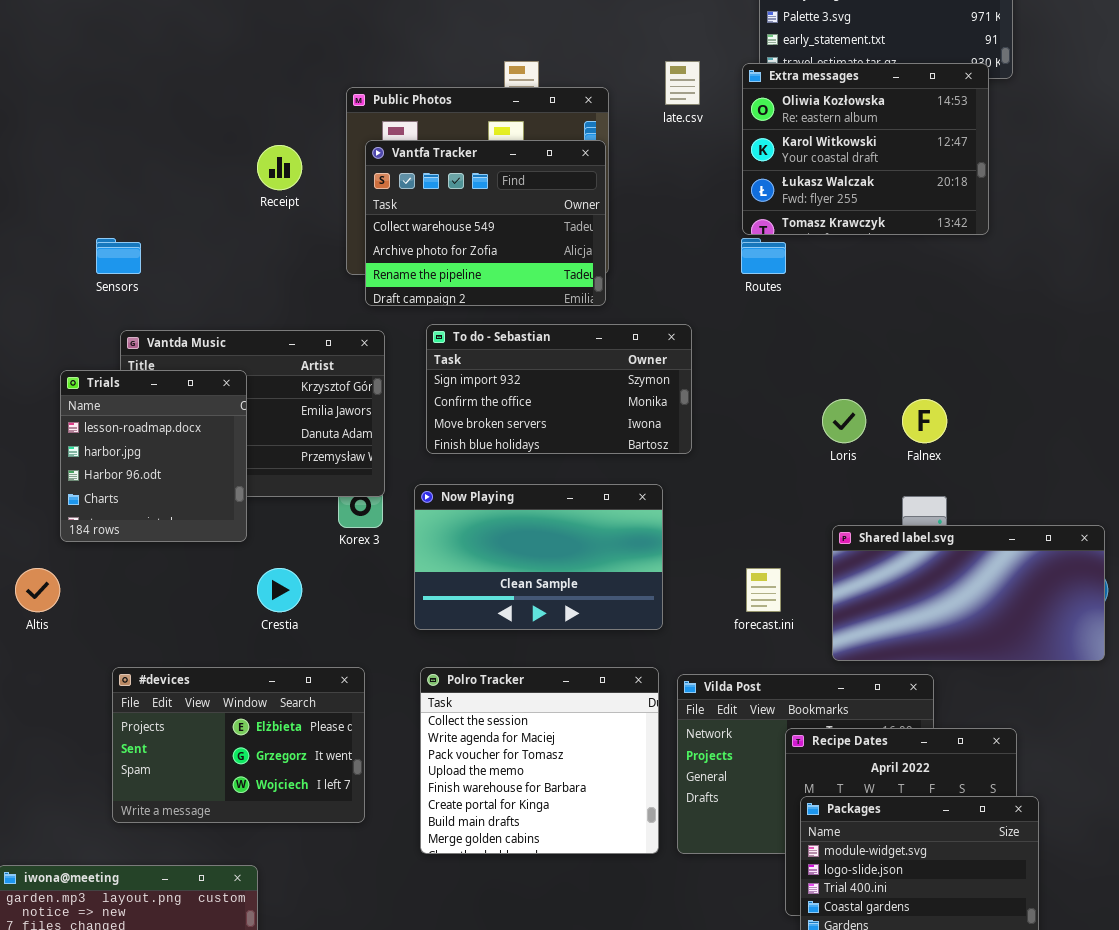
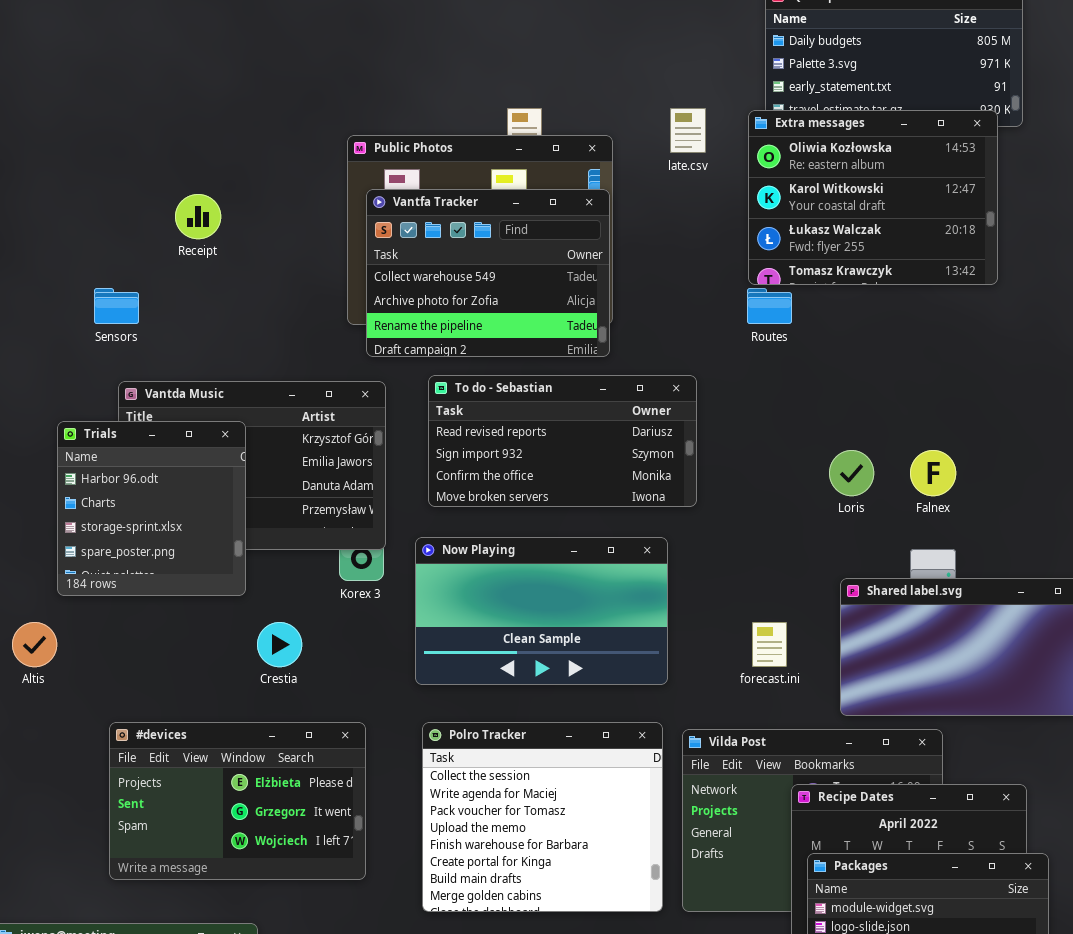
Receipt: [257,145,302,190] -> [175,194,221,239], moved
To do - Sebastian: [426,324,692,454] -> [428,375,697,507], scrolled up 1 row
Trials: [60,370,247,542] -> [57,421,246,596], scrolled down 2 rows

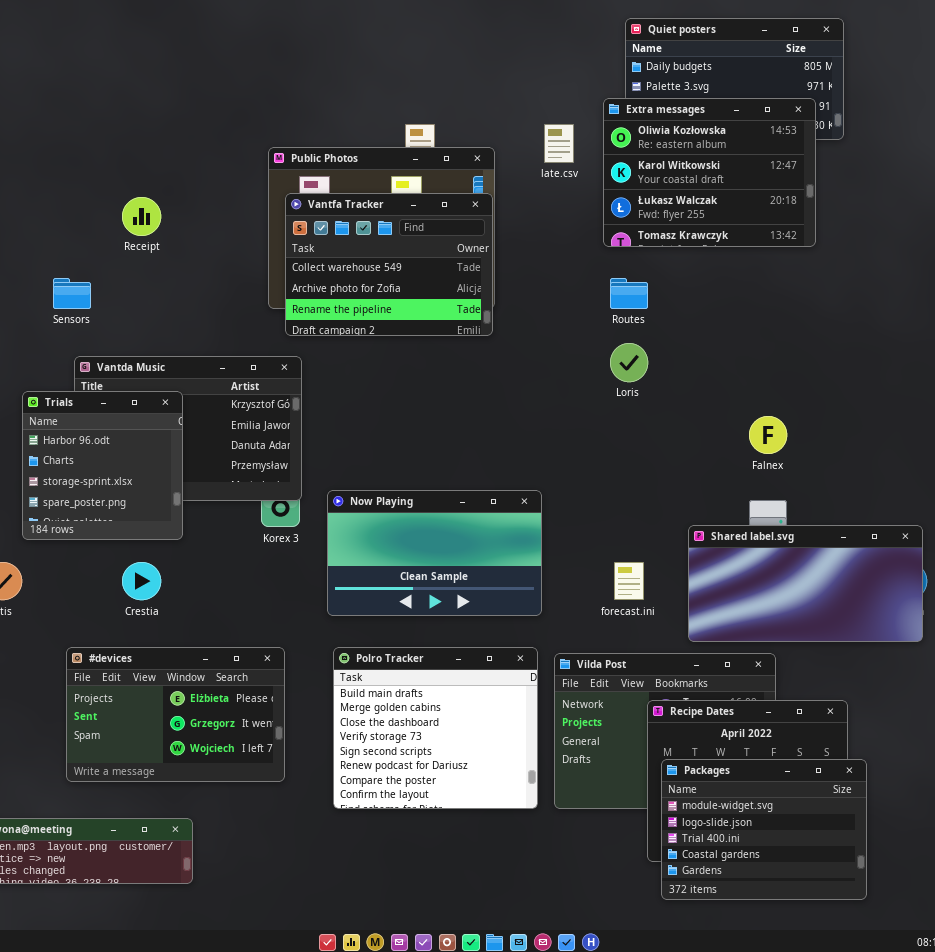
Extra messages: [748,110,998,285] -> [603,98,816,247], moved
To do - Sebastian: [428,375,697,507] -> none, closed
Loris: [829,450,874,496] -> [610,343,648,382], moved
Crestia: [257,622,302,667] -> [122,562,161,600], moved
Polro Tracker: [422,722,663,912] -> [333,647,538,809], scrolled down 6 rows

